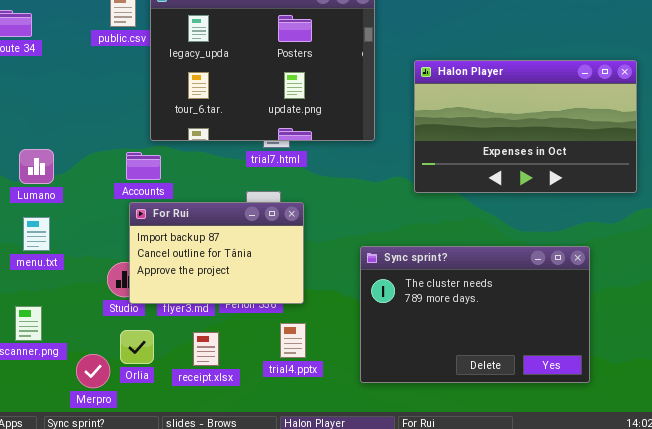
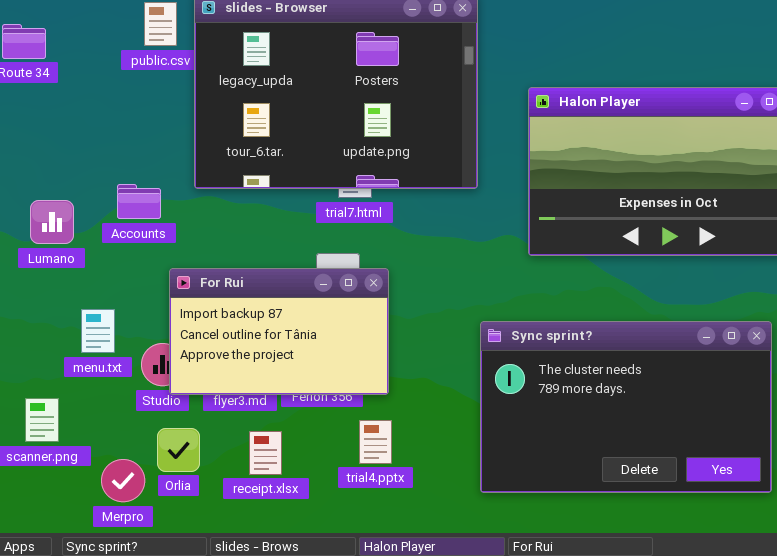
Accounts: [126,152,161,180] -> [117,184,161,219], moved
menu.txt: [23,217,50,251] -> [81,309,115,353], moved
Sync sprint?: [360,246,590,383] -> [480,321,772,493], moved

